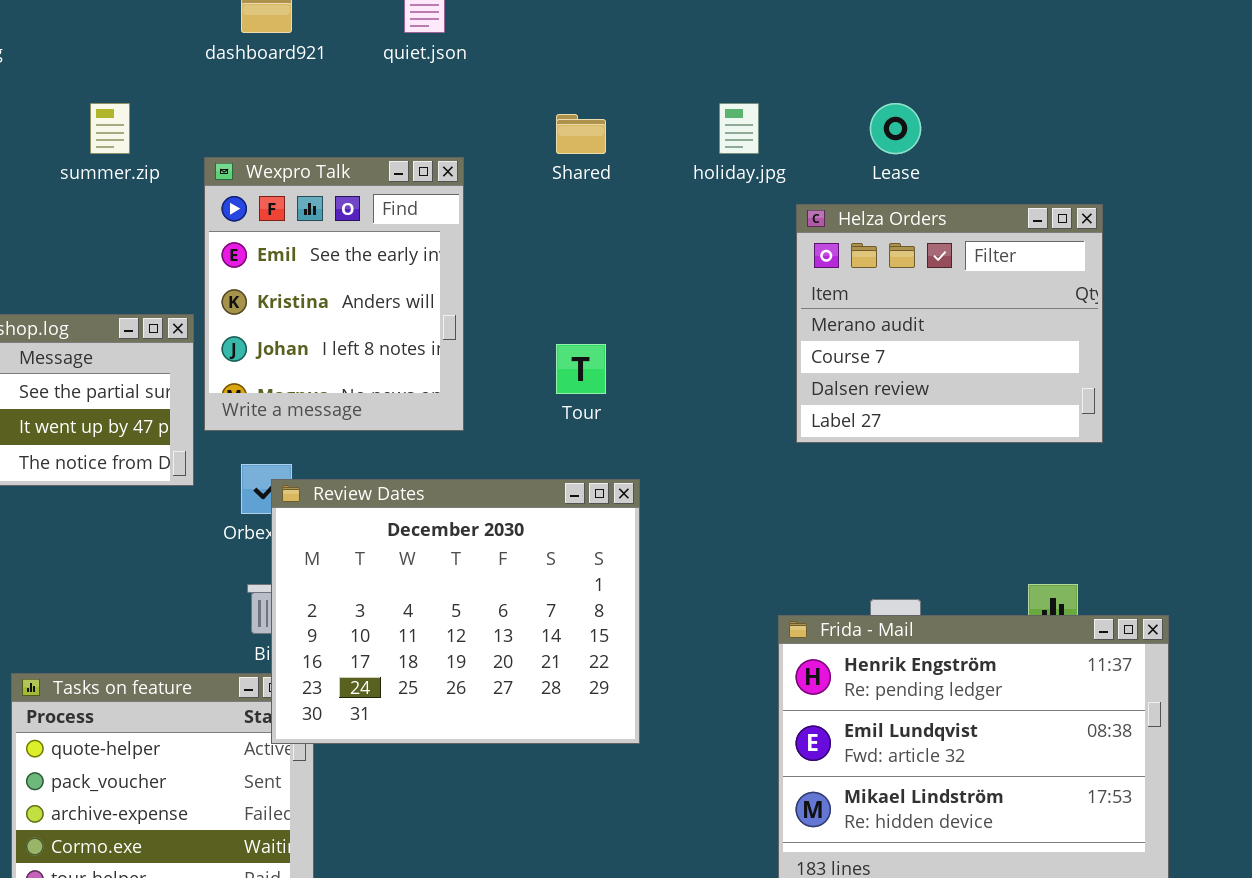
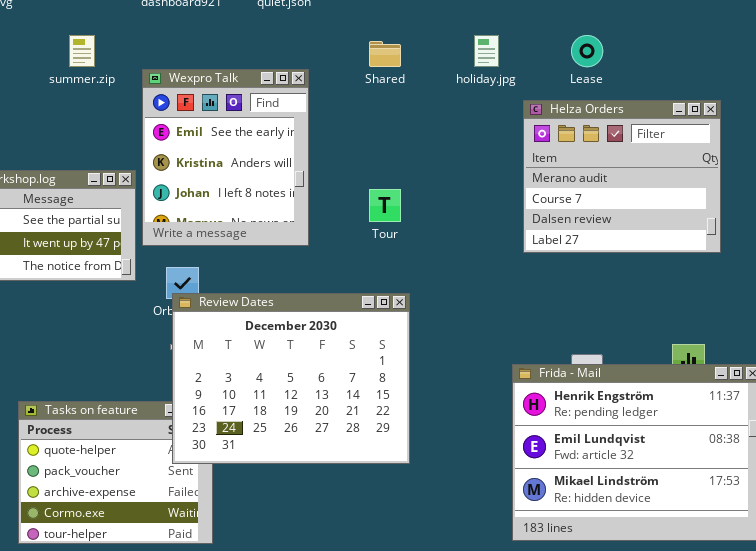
Review Dates: [271,479,640,744] -> [172,293,410,464], moved

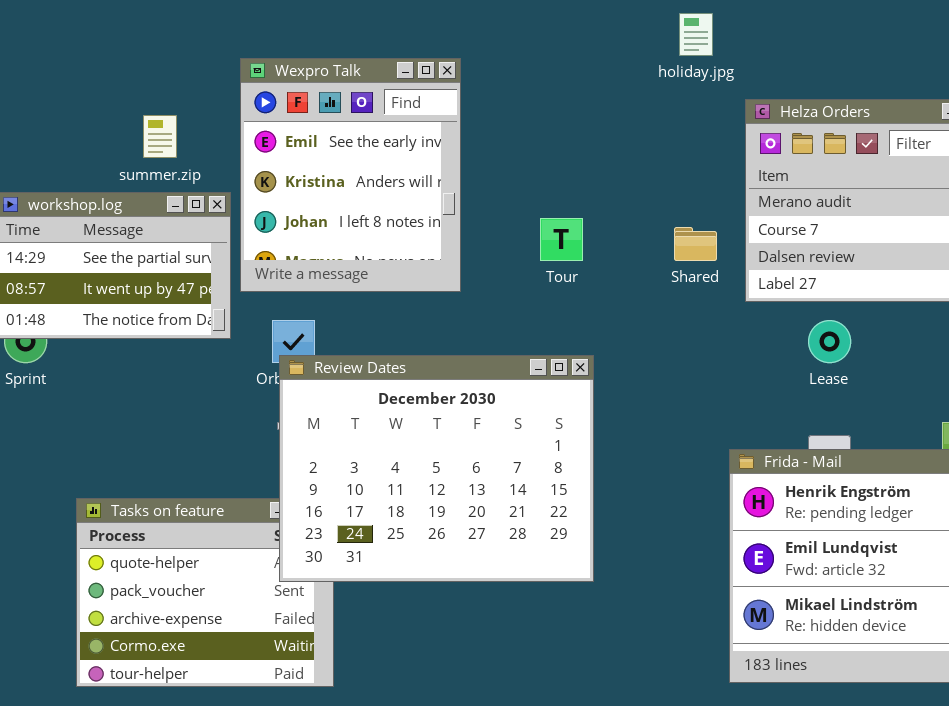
summer.zip: [69,35,95,67] -> [143,115,177,158], moved
Lease: [571,35,603,67] -> [808,320,851,363], moved
Shared: [369,41,401,67] -> [674,227,717,261], moved

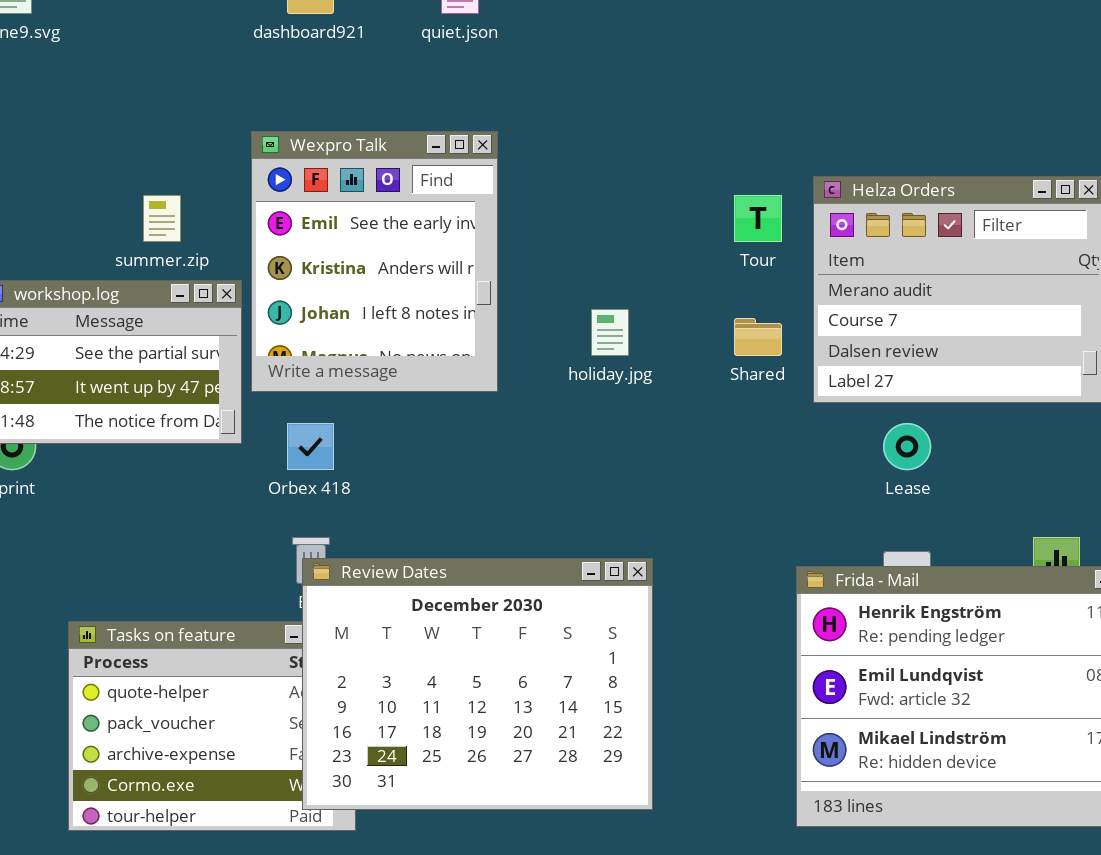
holiday.jpg: [679,13,713,56] -> [591,309,629,356], moved
Tour: [540,218,583,261] -> [734,195,782,242], moved
Review Dates: [279,355,594,582] -> [302,558,653,810], moved

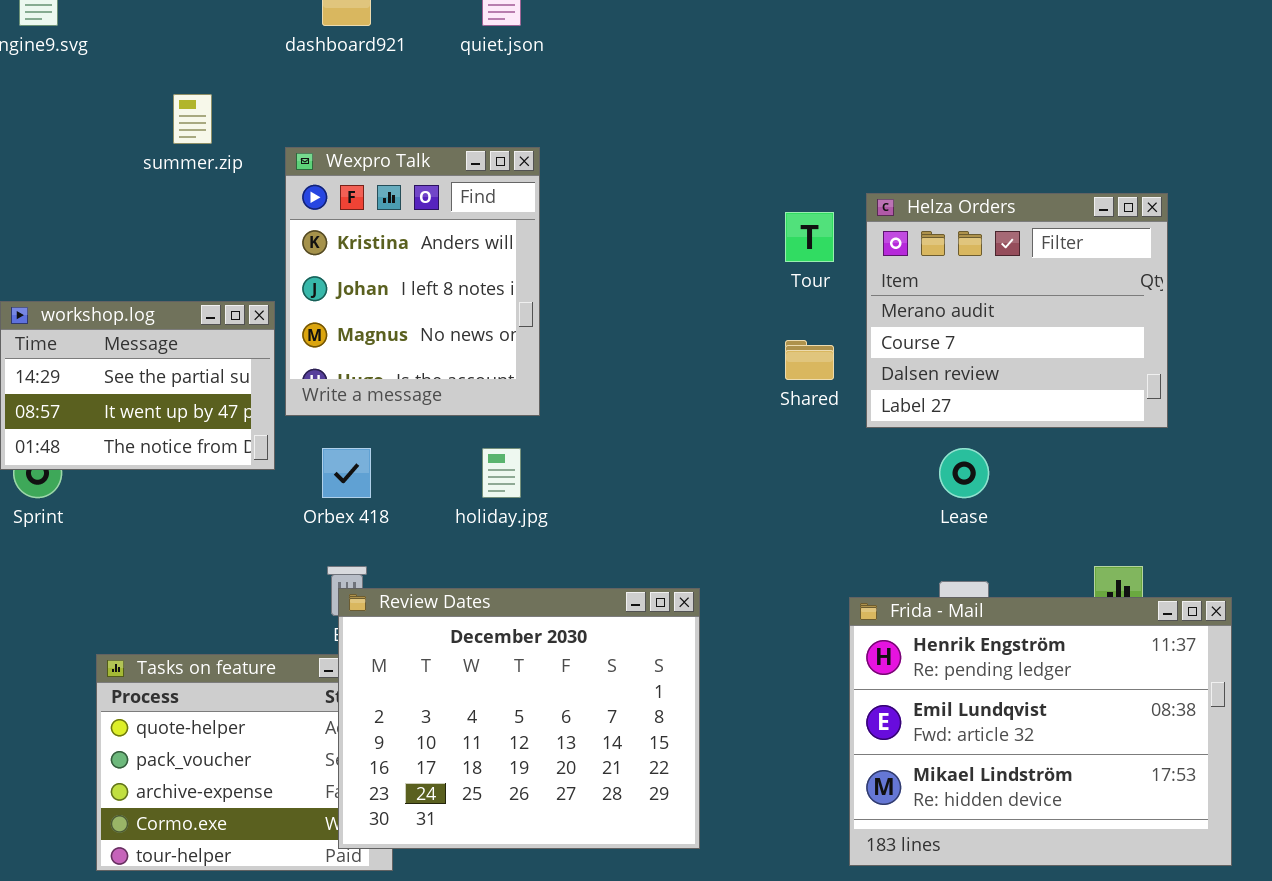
Wexpro Talk: [251,131,498,392] -> [285,147,540,416], scrolled down 1 row
summer.zip: [143,195,181,242] -> [173,94,212,144], moved
holiday.jpg: [591,309,629,356] -> [482,448,521,498], moved

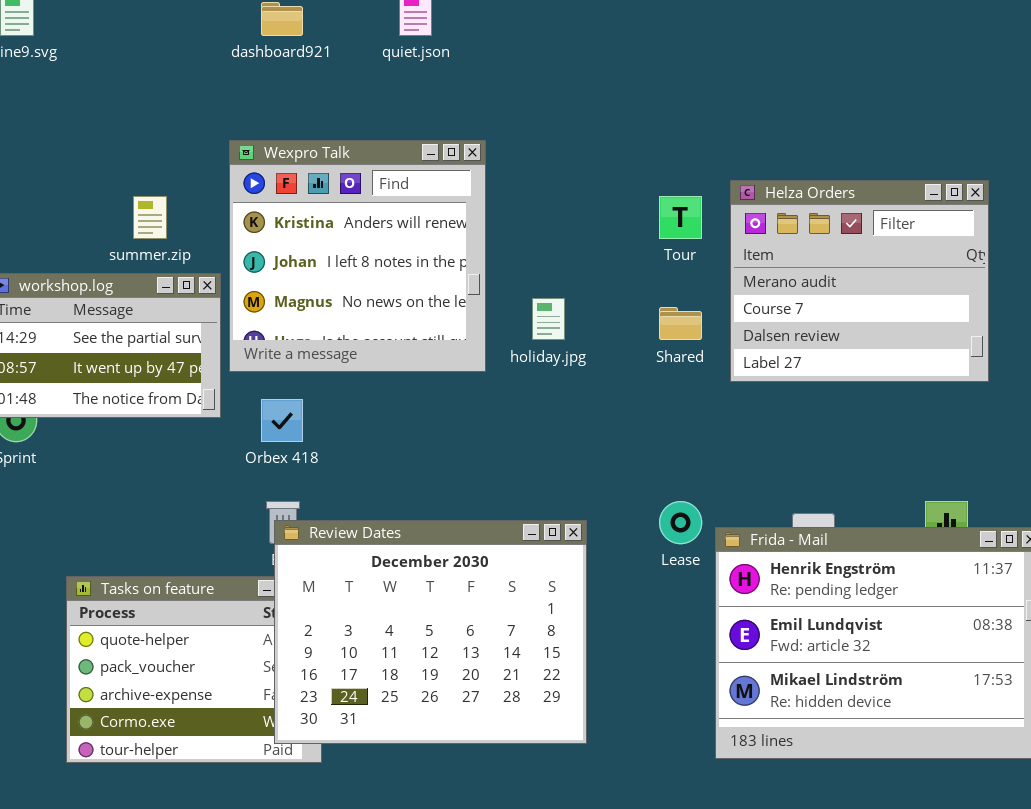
summer.zip: [173,94,212,144] -> [133,196,167,239], moved
Wexpro Talk: [285,147,540,416] -> [229,140,486,372], resized
holiday.jpg: [482,448,521,498] -> [532,298,565,340], moved
Lease: [939,448,989,498] -> [659,501,702,544], moved

